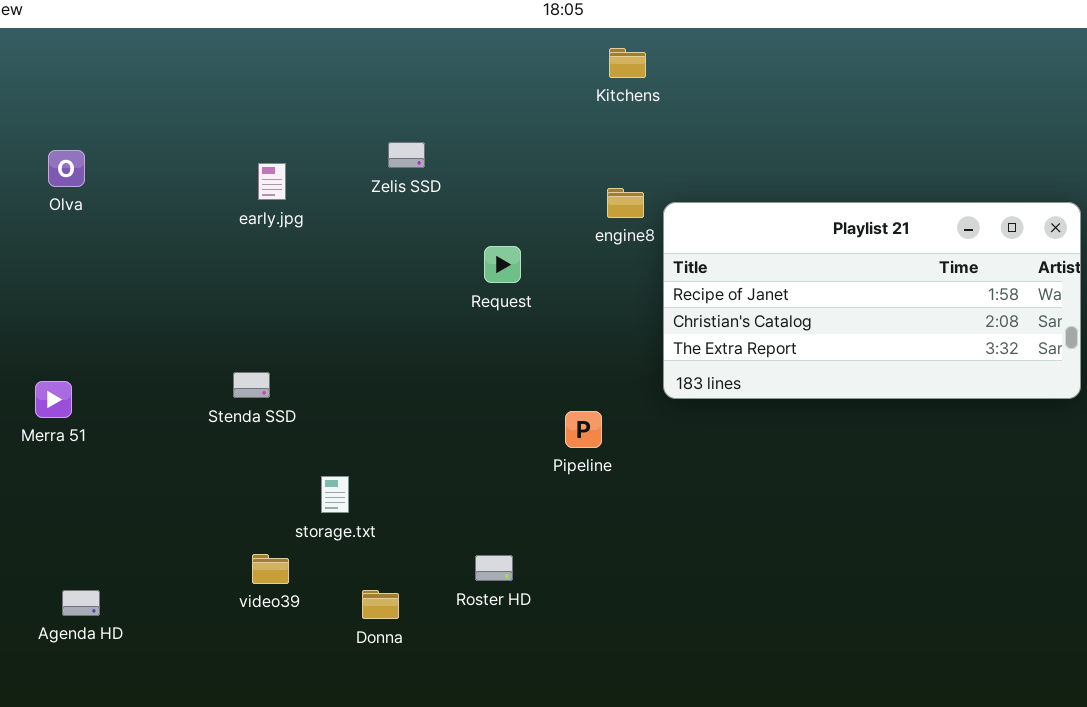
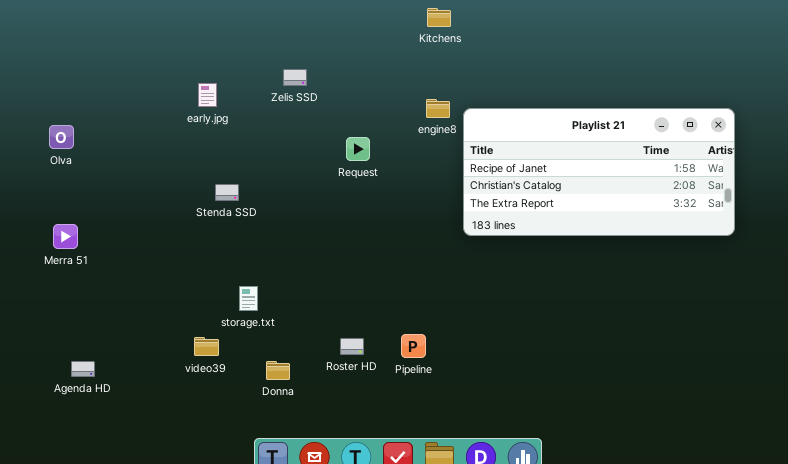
Olva: [48,150,85,187] -> [49,125,74,149], moved
Stenda SSD: [233,372,270,398] -> [215,184,239,201], moved
Pipeline: [565,411,602,448] -> [401,334,426,358], moved

